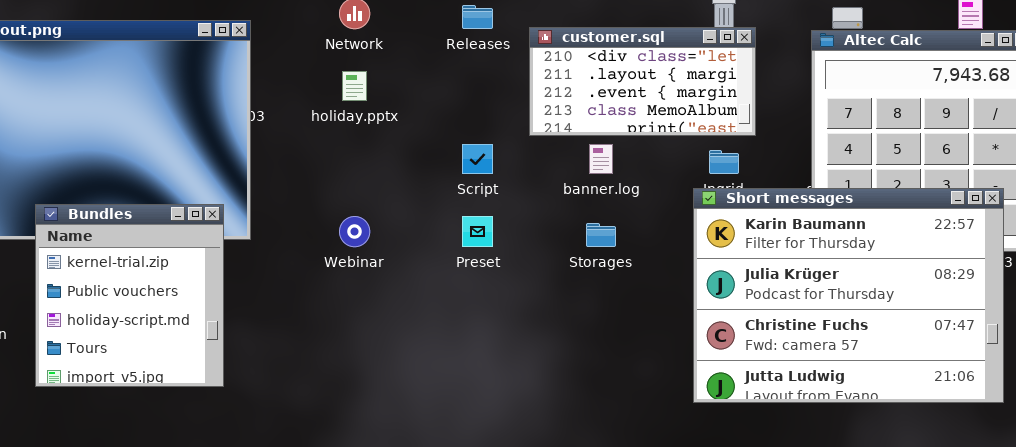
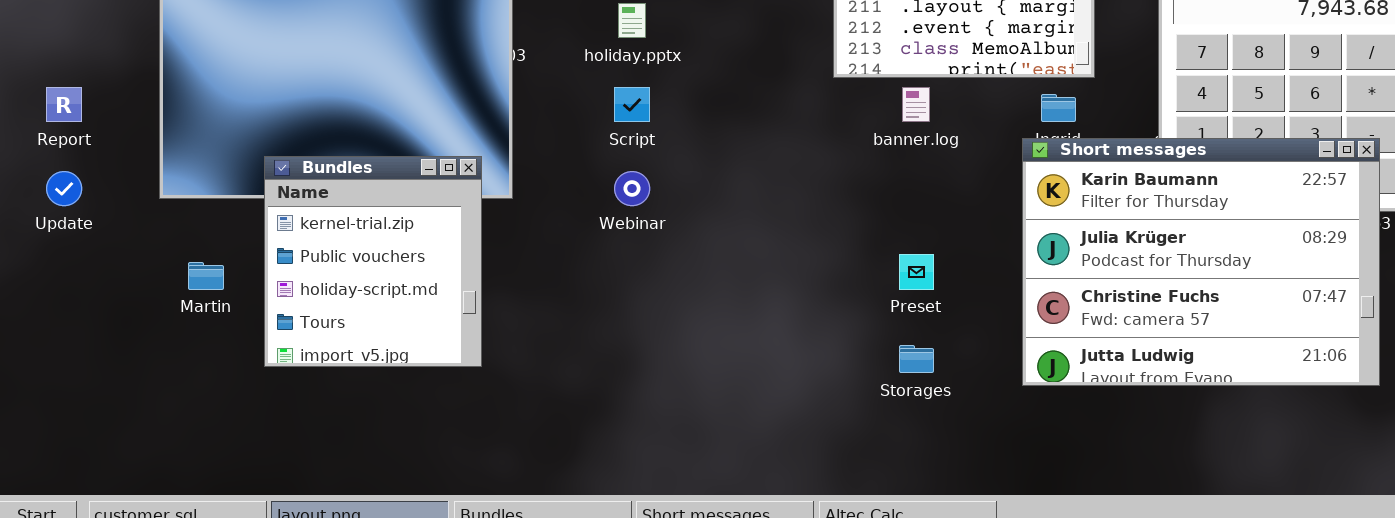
Script: [462,144,493,174] -> [614,87,650,122], moved
Preset: [462,216,493,247] -> [899,254,934,290], moved
Storages: [586,223,616,247] -> [899,345,934,373], moved

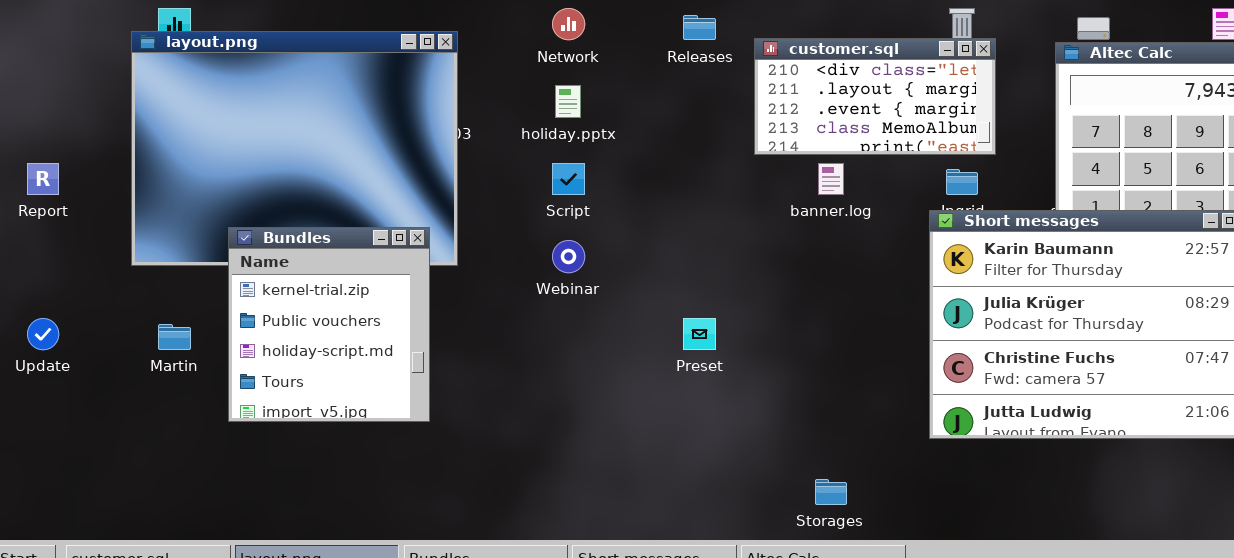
Update: [46,171,82,206] -> [27,318,59,350], moved
Preset: [899,254,934,290] -> [683,318,716,350], moved
Storages: [899,345,934,373] -> [815,479,847,505], moved

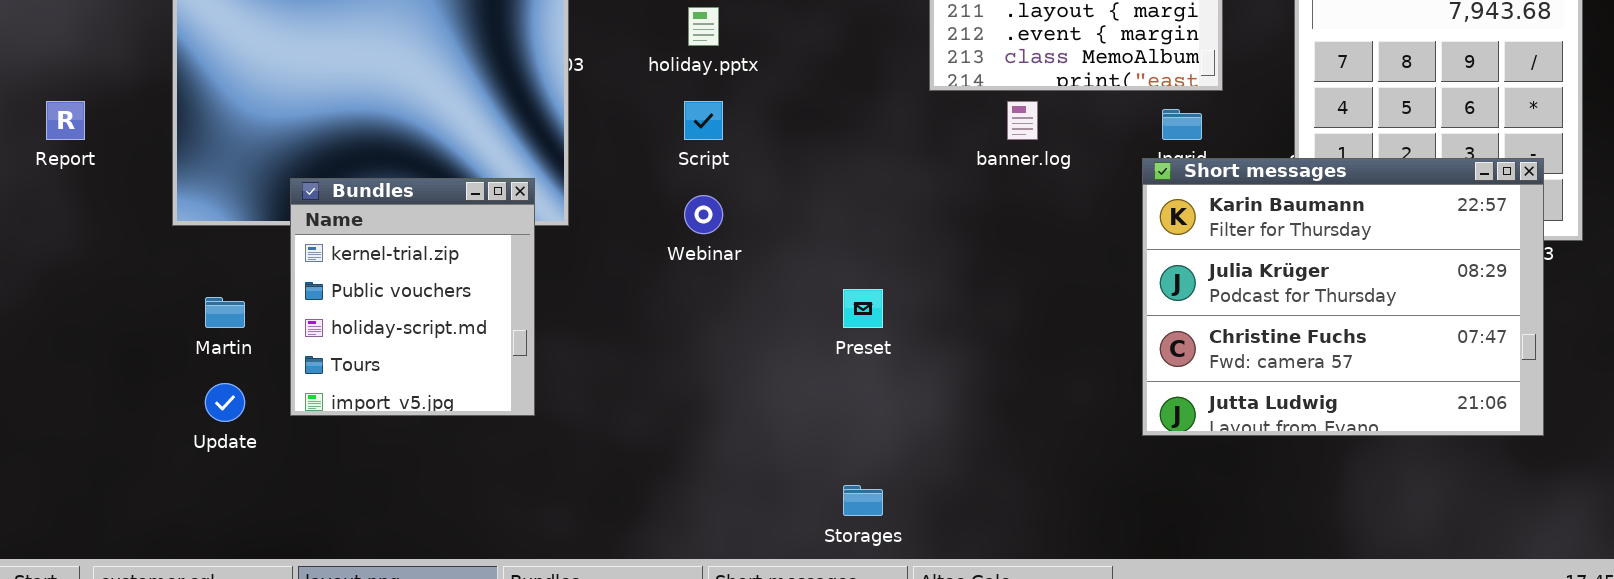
Update: [27,318,59,350] -> [205,383,245,422], moved
Storages: [815,479,847,505] -> [843,485,883,516], moved

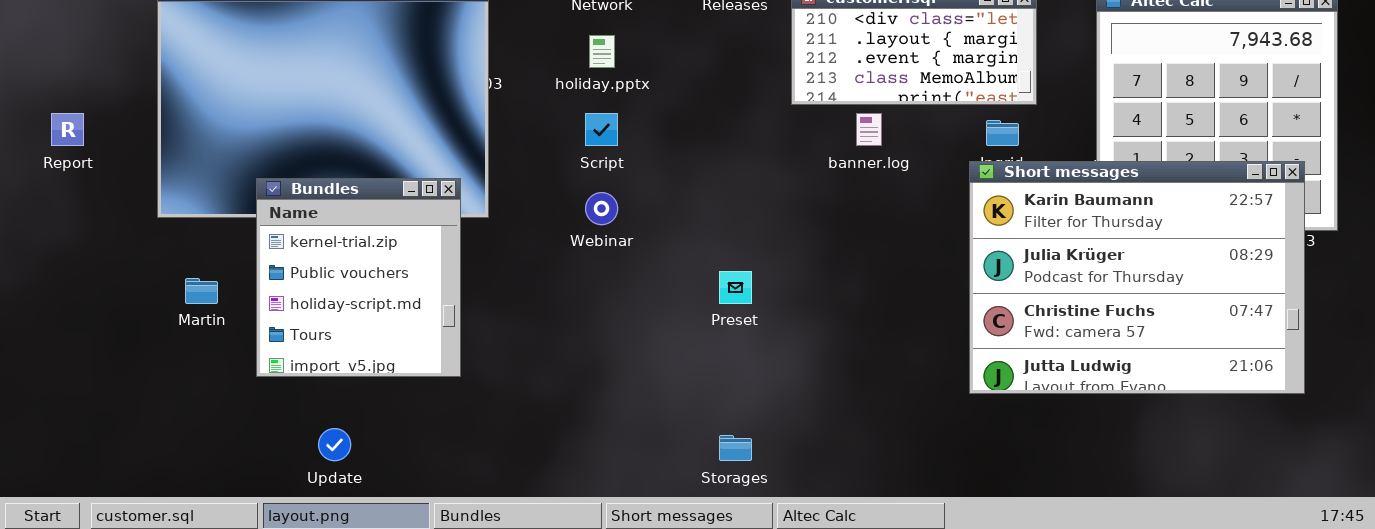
Update: [205,383,245,422] -> [318,428,351,461], moved

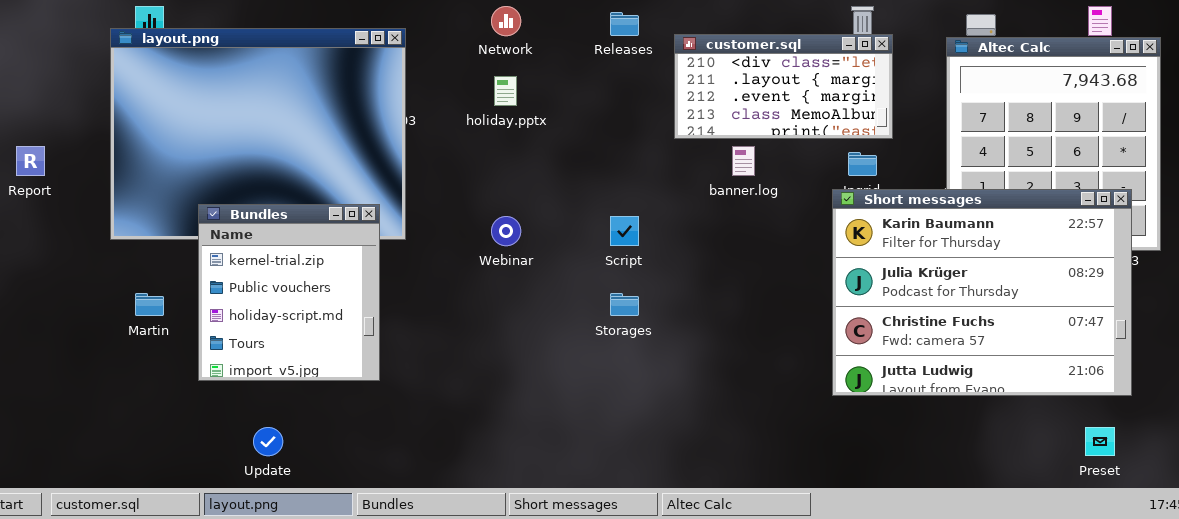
Script: [585,113,618,146] -> [610,216,639,246], moved
Preset: [719,271,752,304] -> [1085,427,1115,456], moved
Storages: [719,435,752,461] -> [610,293,639,316], moved

